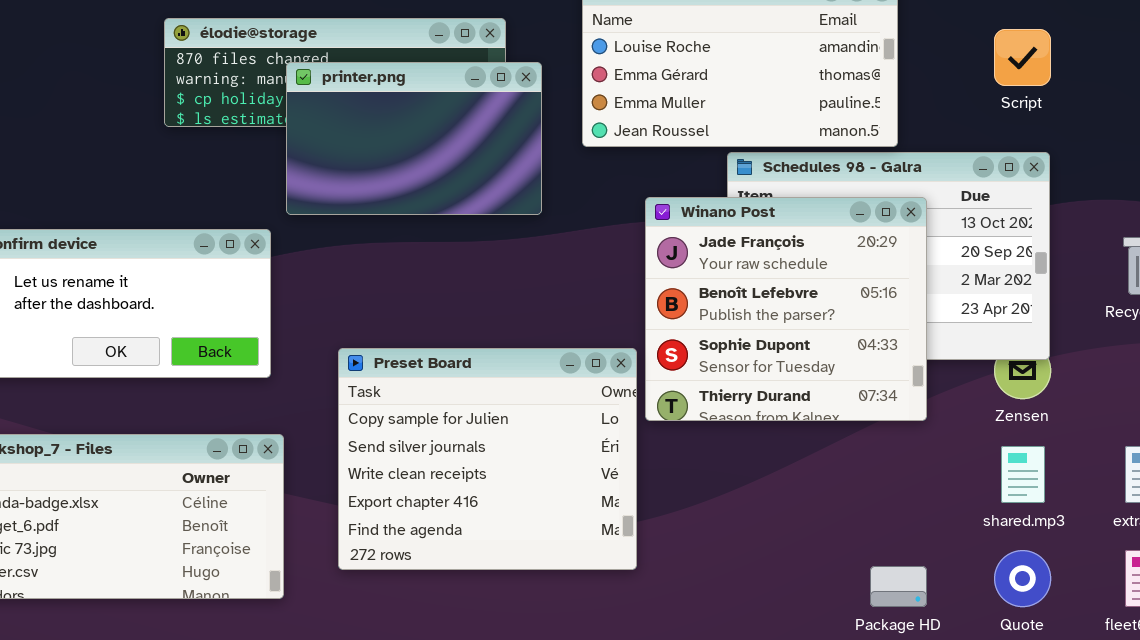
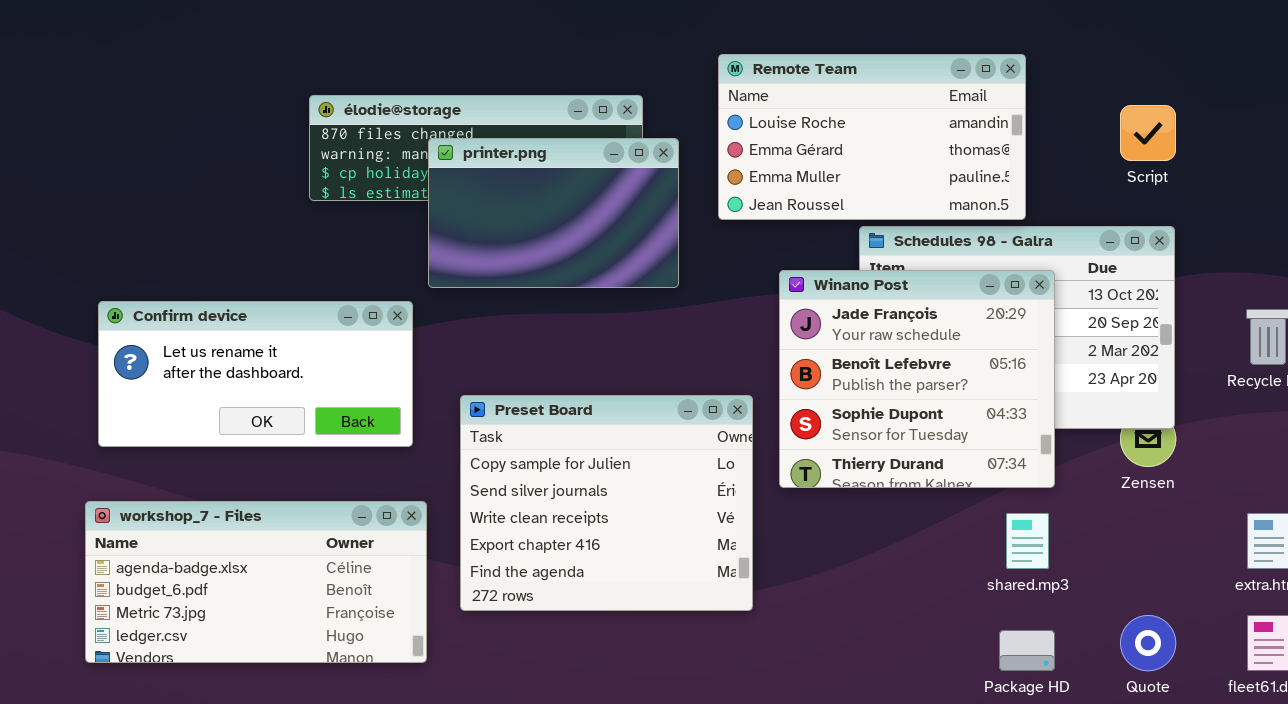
Preset Board: [338,348,637,570] -> [460,395,753,611], moved
shared.mp3: [1001,446,1045,503] -> [1006,513,1049,569], moved

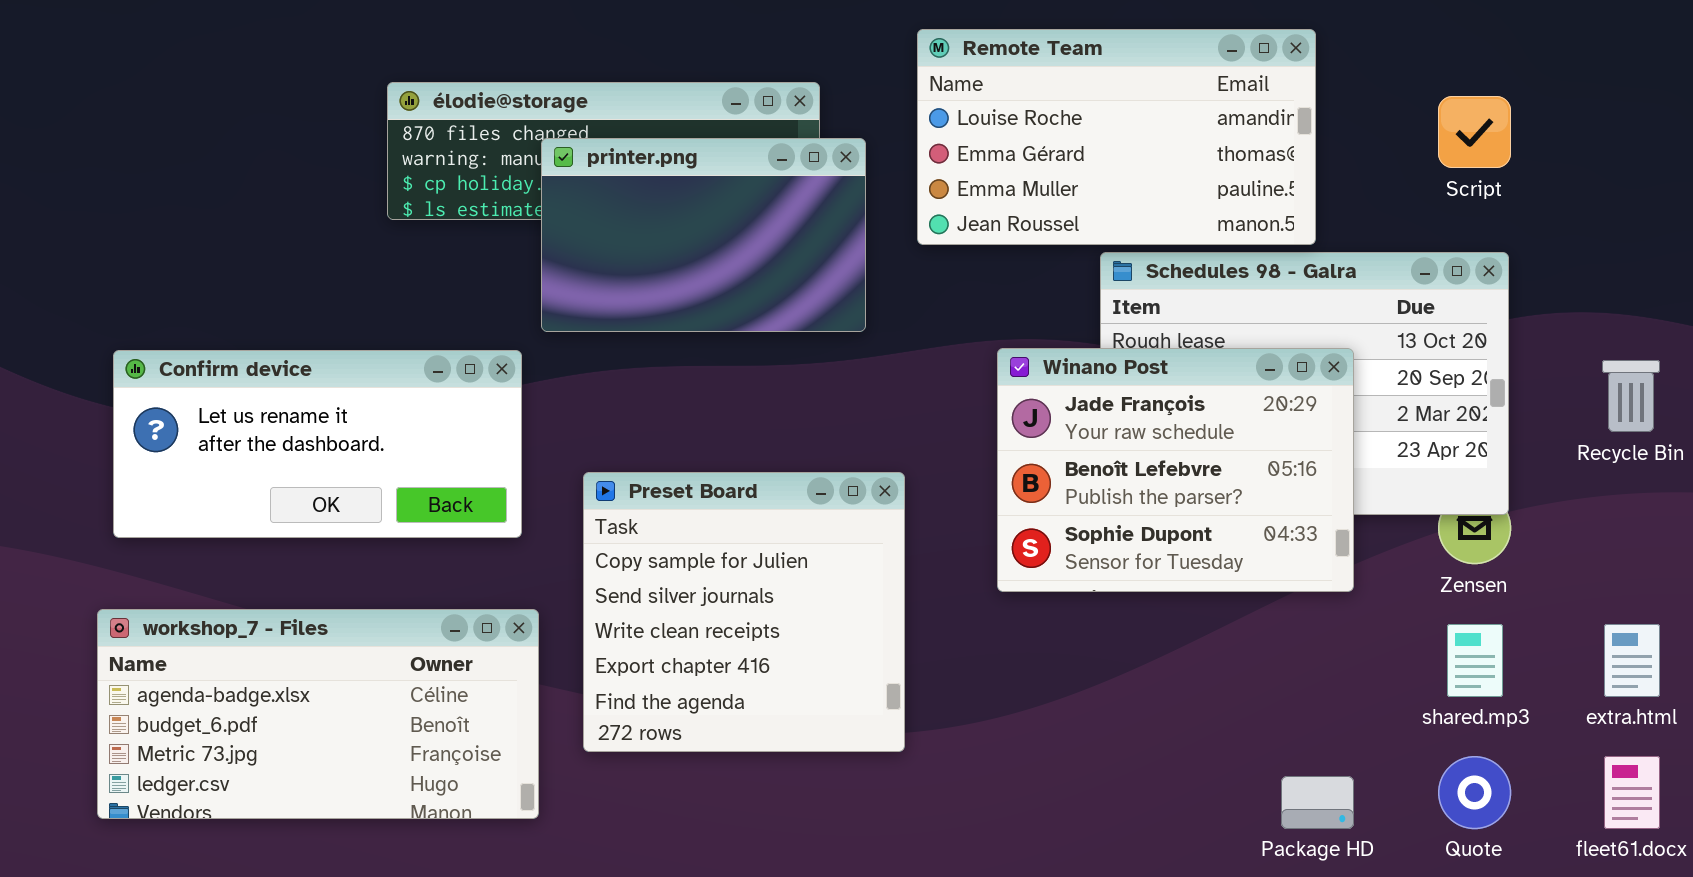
Winano Post: [779,270,1055,488] -> [997,348,1354,592], resized
Preset Board: [460,395,753,611] -> [583,472,905,752], resized
shared.mp3: [1006,513,1049,569] -> [1447,624,1503,697], moved

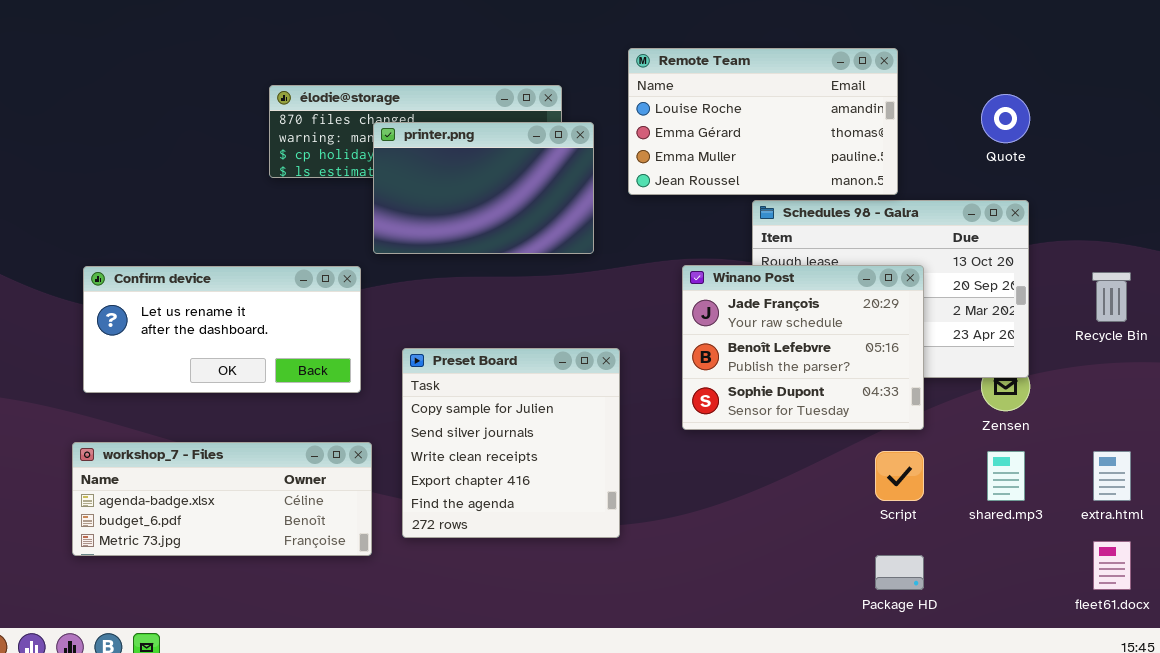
Script: [1438,96,1511,168] -> [875,451,924,501], moved
workshop_7 - Files: [97,609,539,819] -> [72,442,372,556], resized
Quote: [1438,756,1511,829] -> [981,94,1030,143], moved

